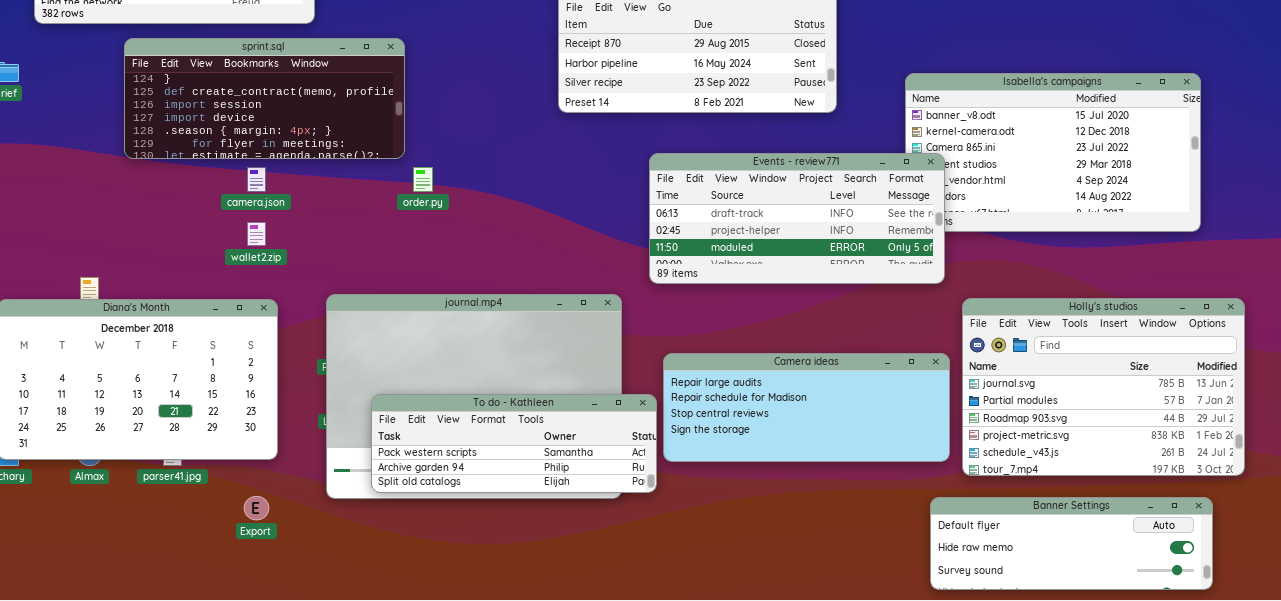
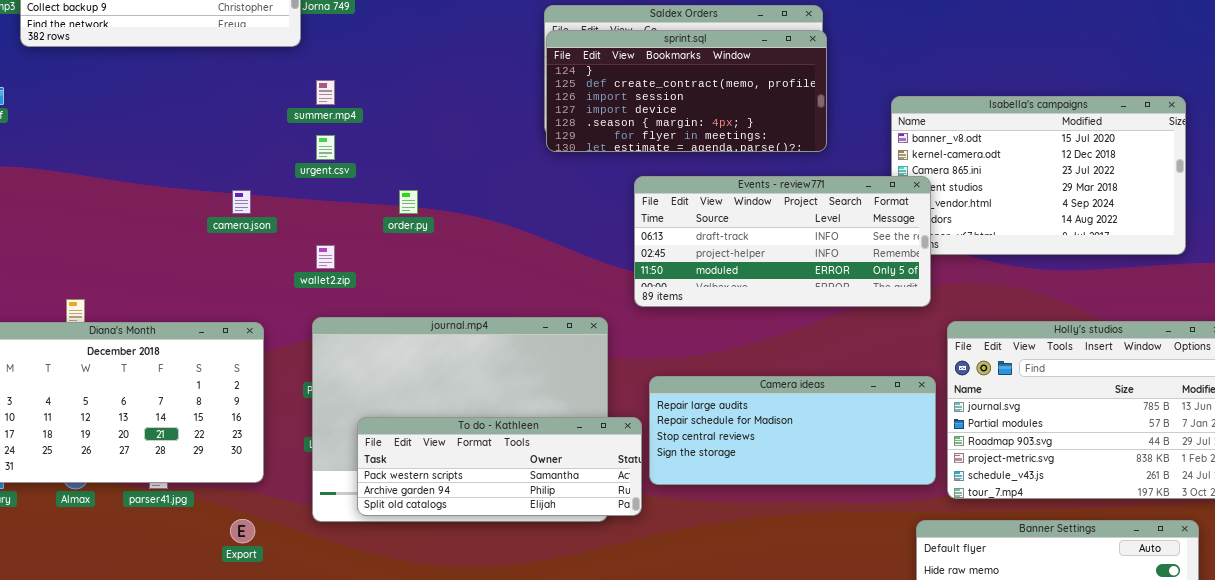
sprint.sql: [124,38,405,159] -> [546,30,827,152], moved
wallet2.zip: [247,222,266,246] -> [316,245,335,269], moved

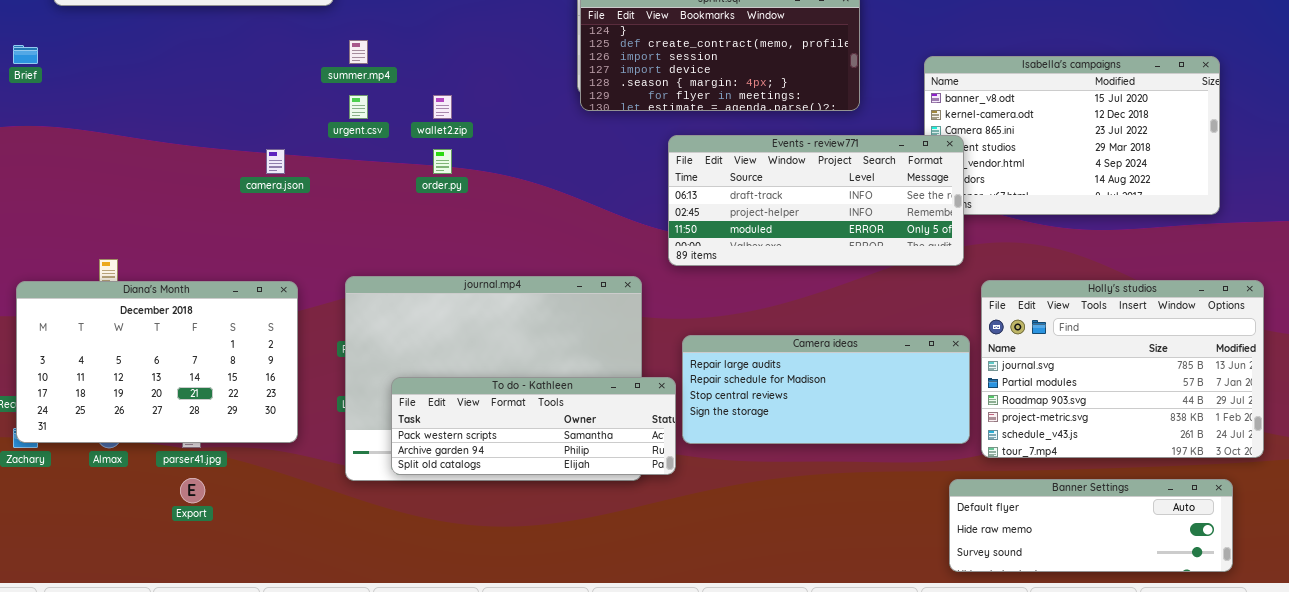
wallet2.zip: [316,245,335,269] -> [433,95,452,119], moved
Export: [230,519,255,543] -> [180,478,205,503], moved

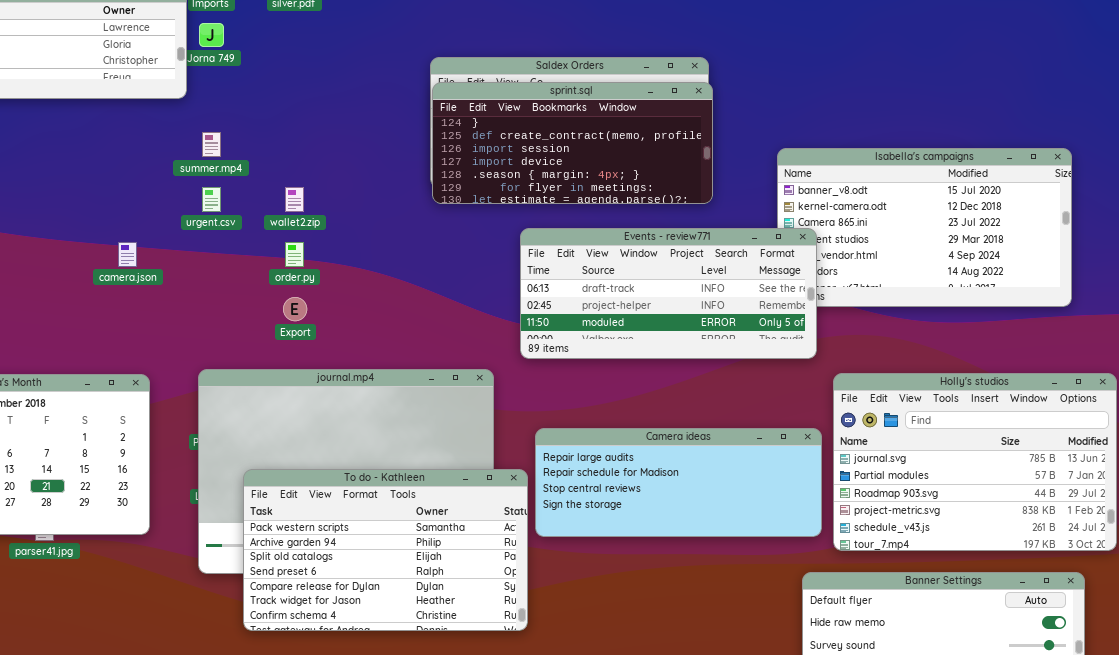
To do - Kathleen: [391,377,676,475] -> [243,469,528,631], resized
Export: [180,478,205,503] -> [283,297,307,321], moved

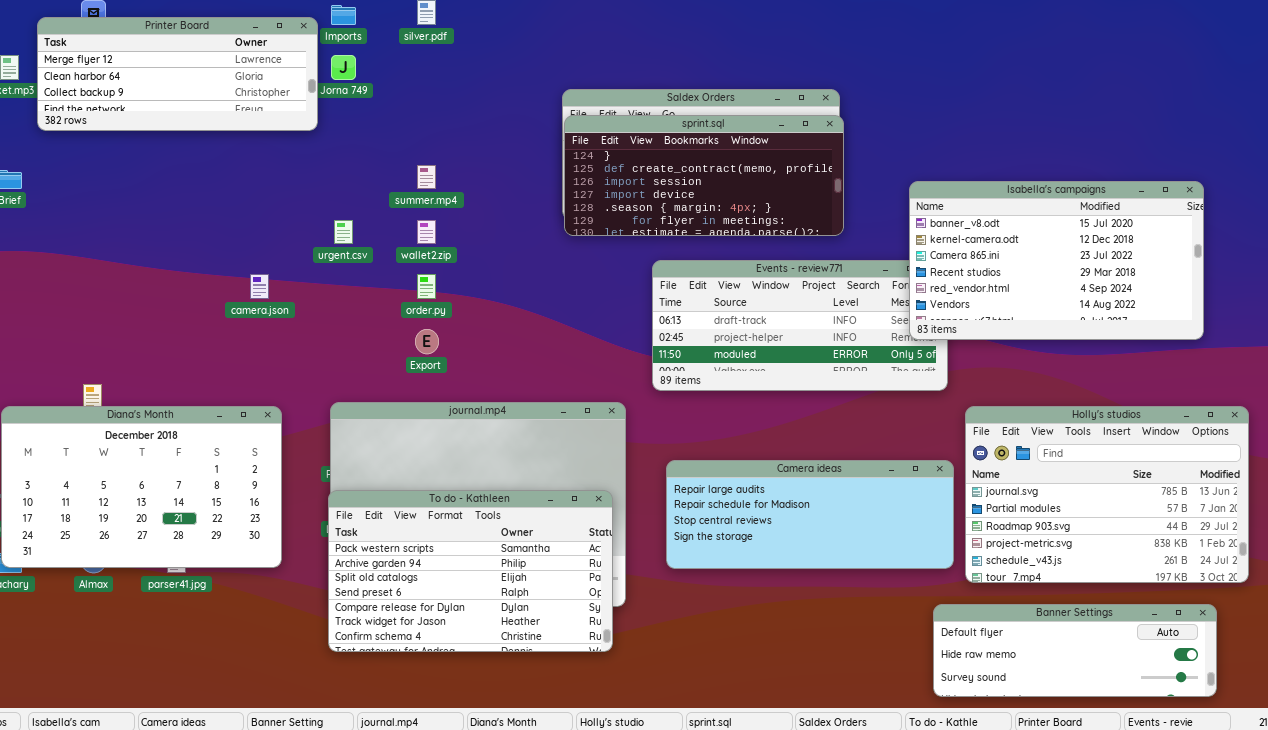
summer.mp4: [202,132,221,157] -> [417,165,436,189], moved
Isabella's campaigns: [777,148,1072,307] -> [909,181,1204,340], raised
To do - Kathleen: [243,469,528,631] -> [328,490,613,652], moved

